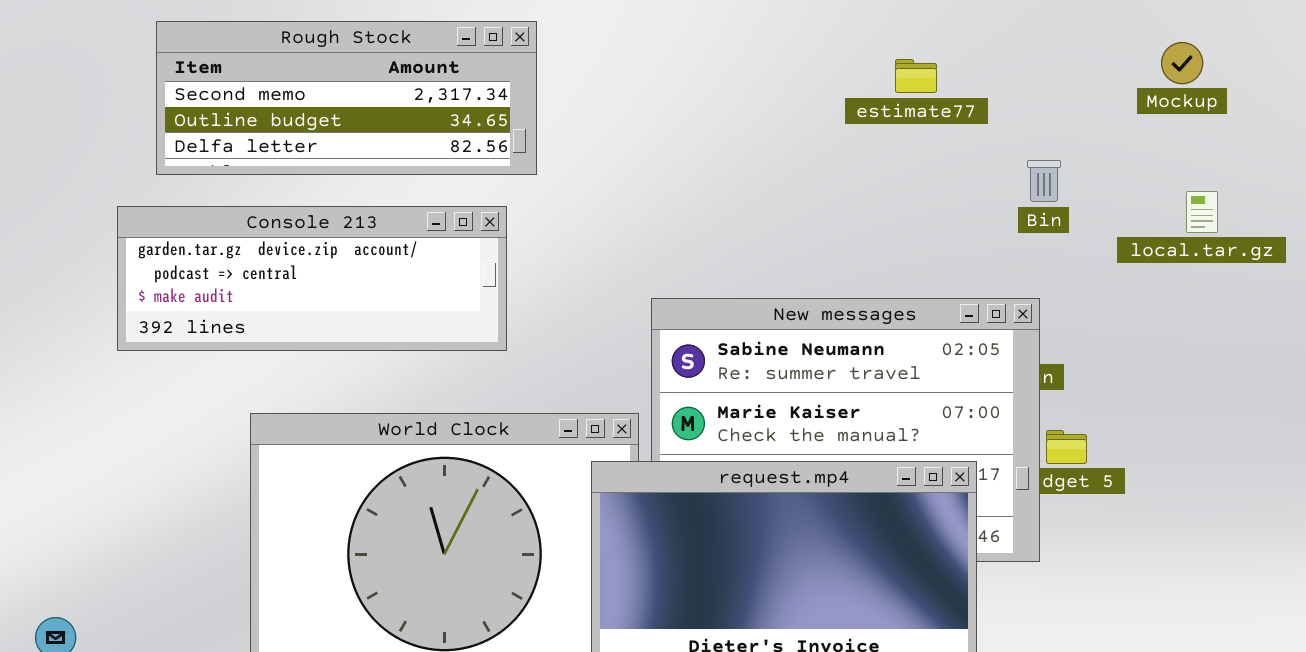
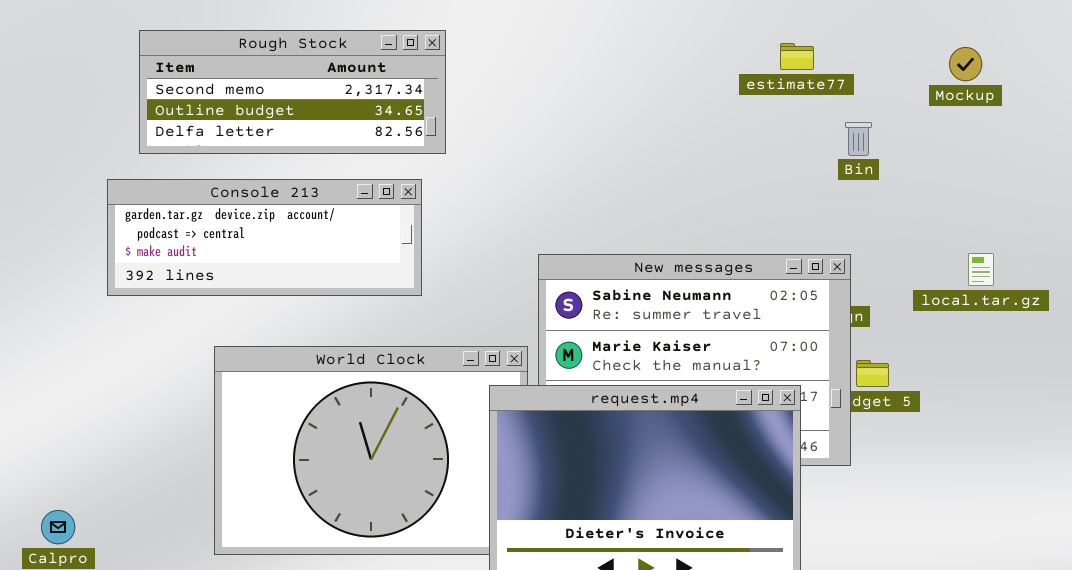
estimate77: [895,59,937,93] -> [780,43,814,70], moved
Bin: [1027,160,1061,202] -> [845,122,872,156], moved
local.tar.gz: [1186,191,1218,233] -> [968,253,994,286], moved

